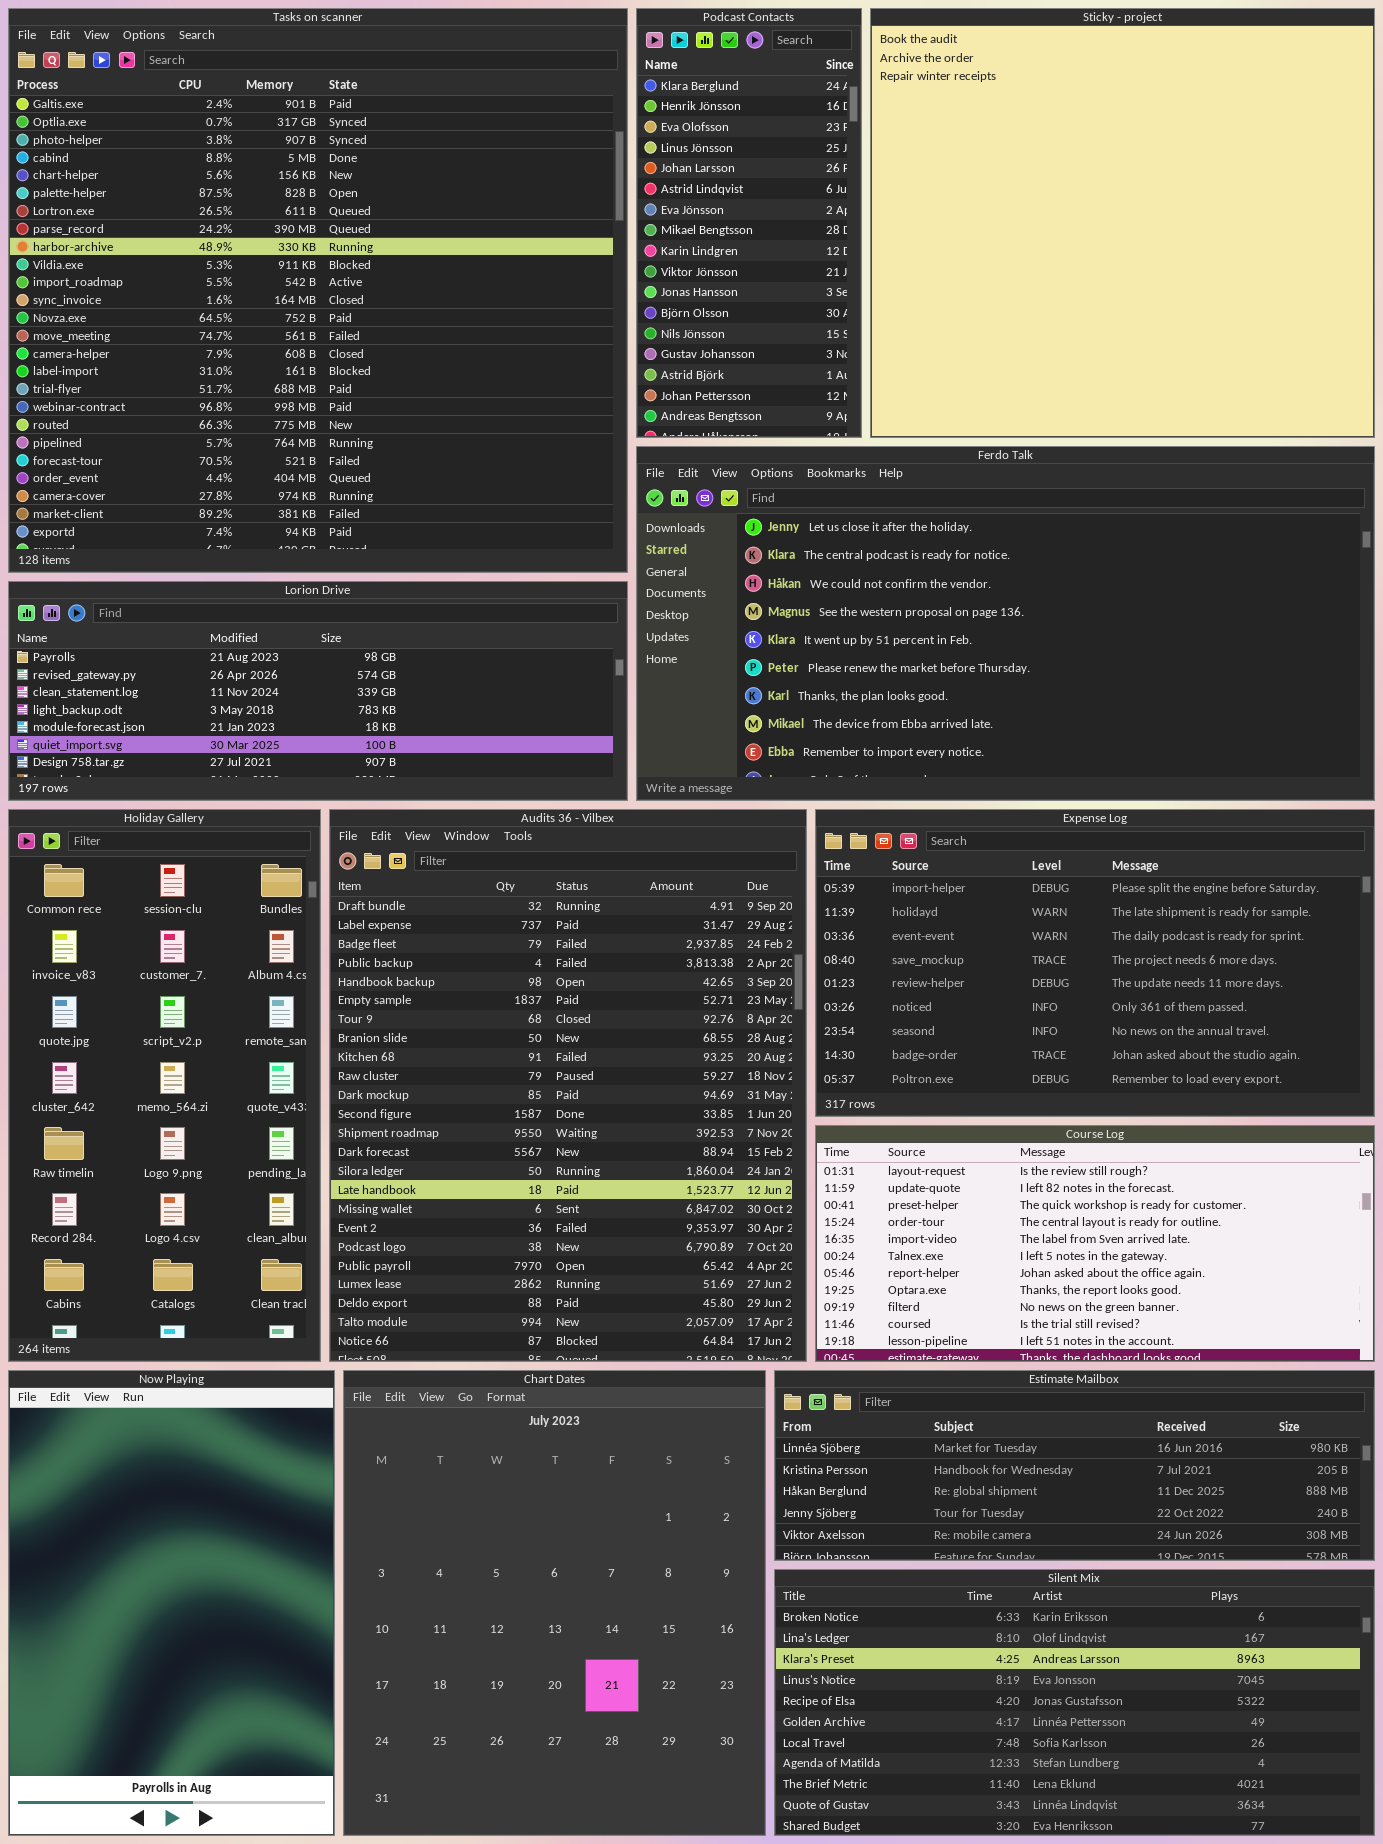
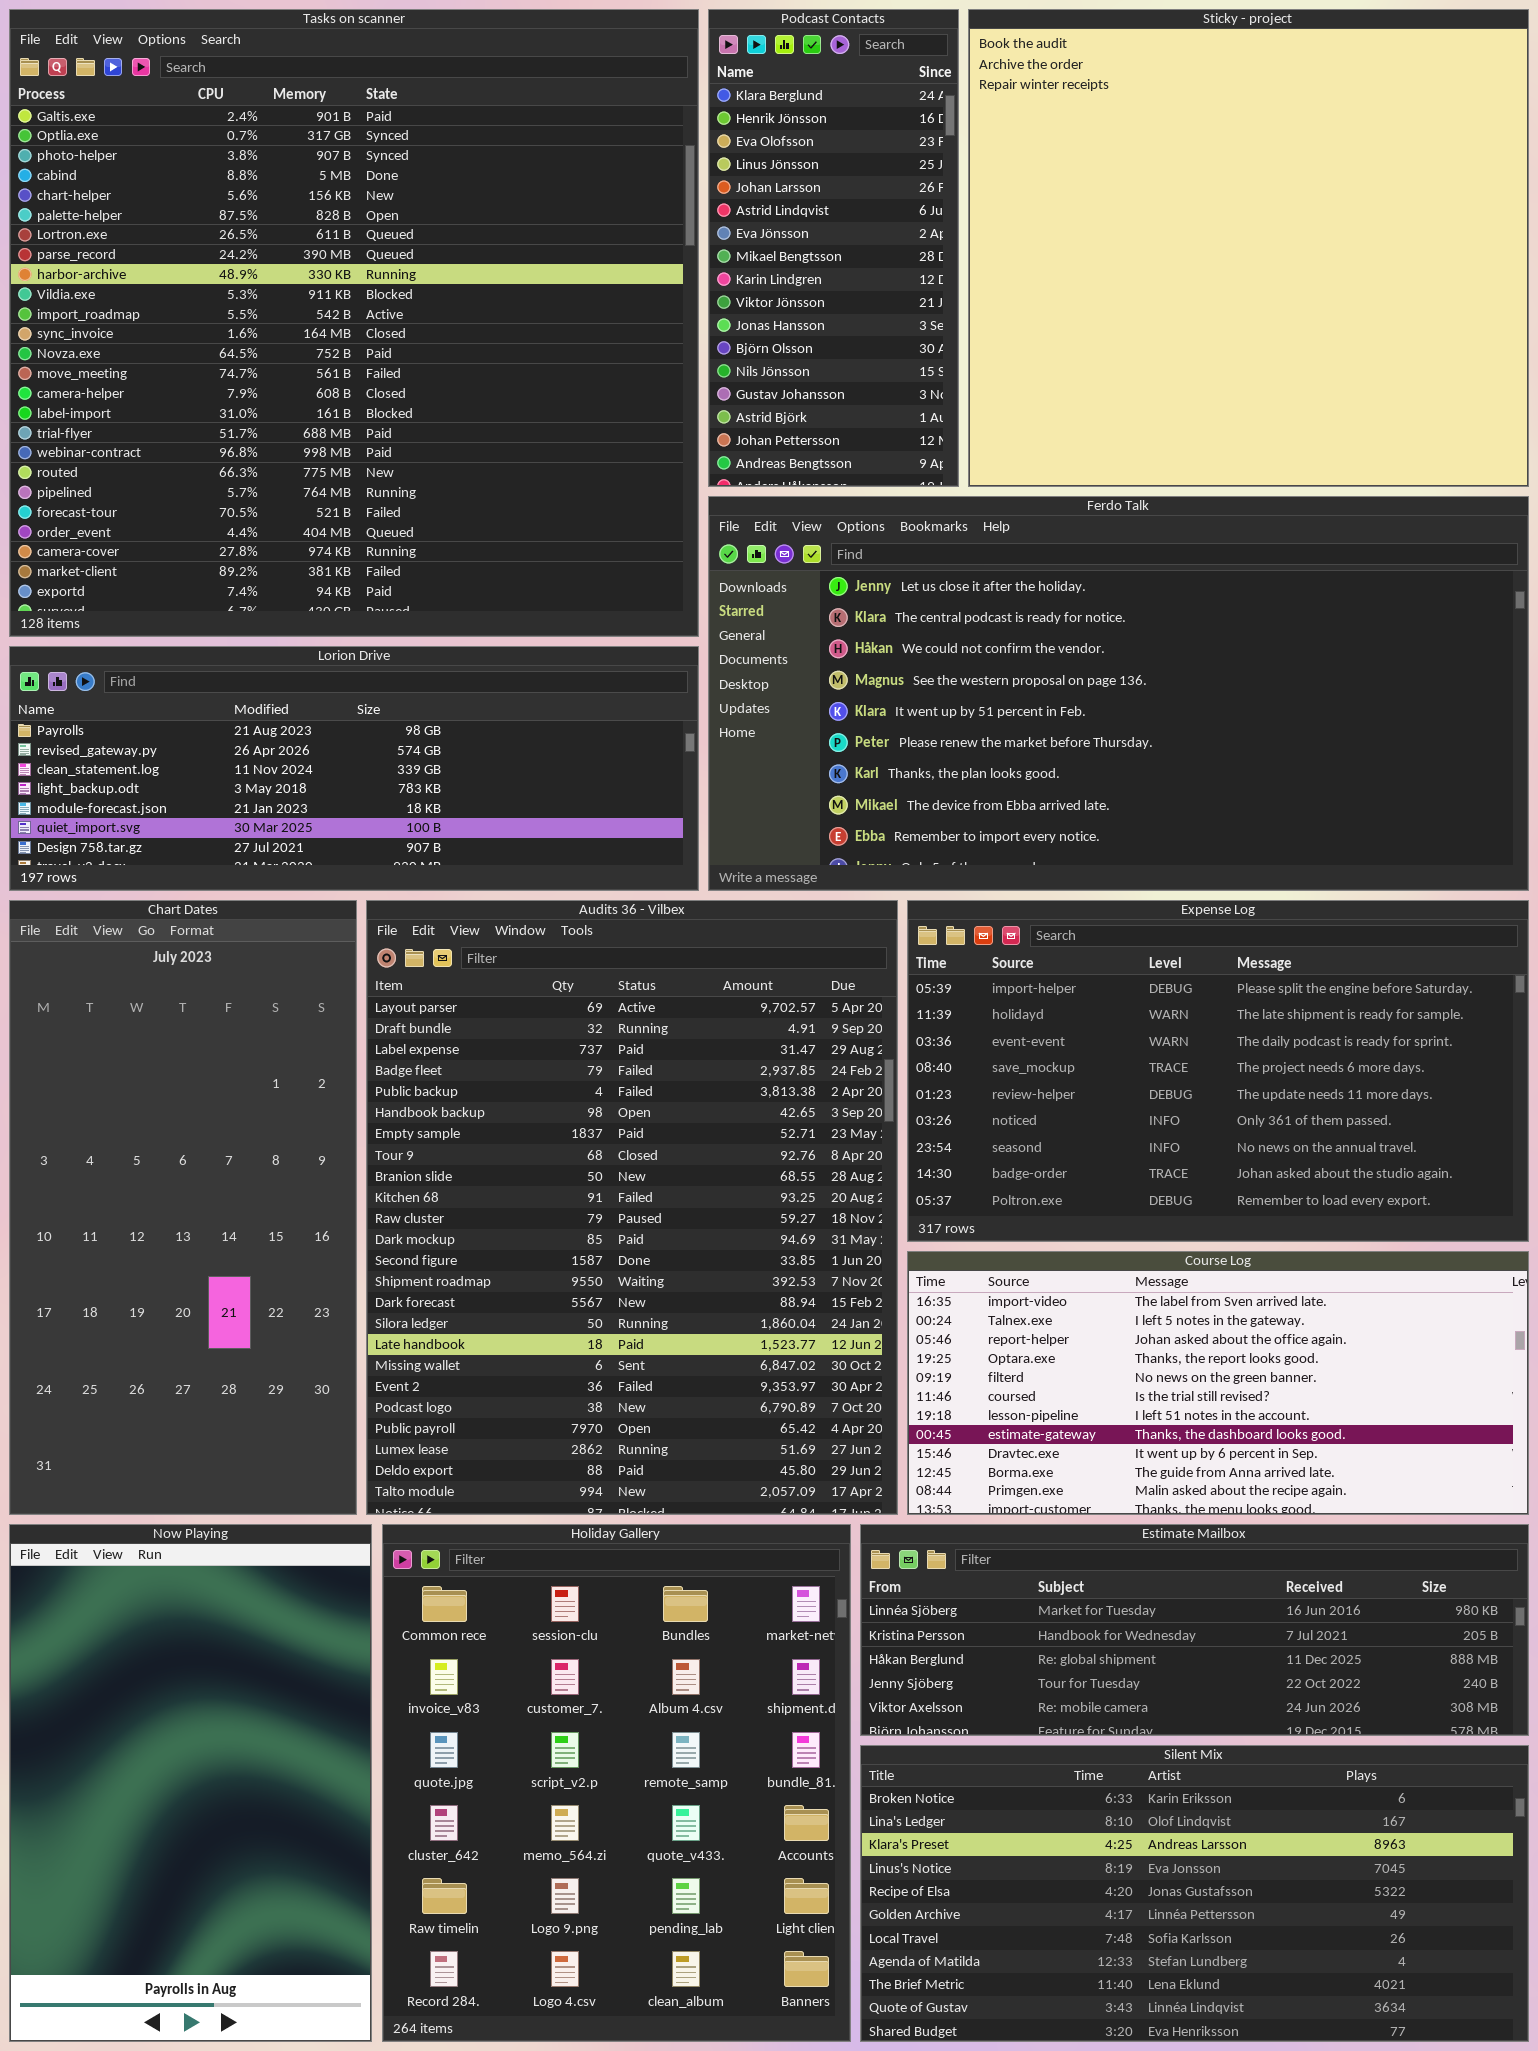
Holiday Gallery: [8,809,321,1362] -> [382,1524,851,2042], moved, resized
Audits 36 - Vilbex: [329,809,807,1362] -> [366,900,898,1515], scrolled up 1 row
Course Log: [815,1125,1375,1362] -> [907,1251,1529,1515], scrolled down 4 rows
Chart Dates: [343,1370,766,1836] -> [9,900,357,1515], moved, resized

